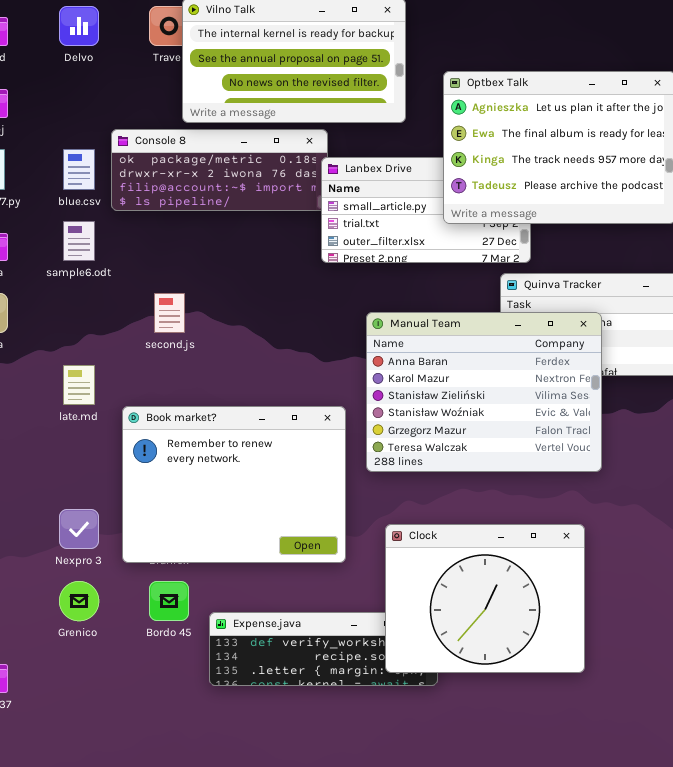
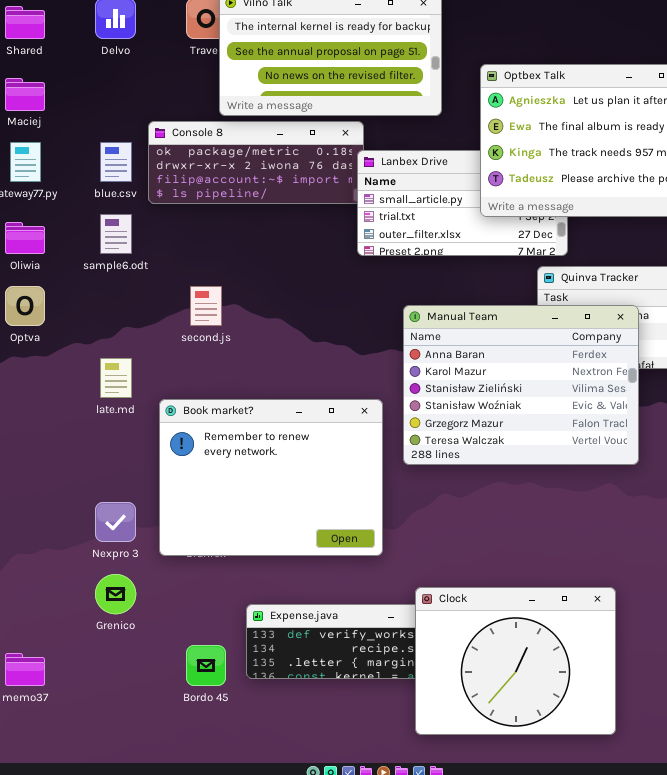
Clock: [385,524,585,673] -> [415,587,616,735], moved
Bordo 45: [149,581,189,621] -> [186,645,226,686], moved

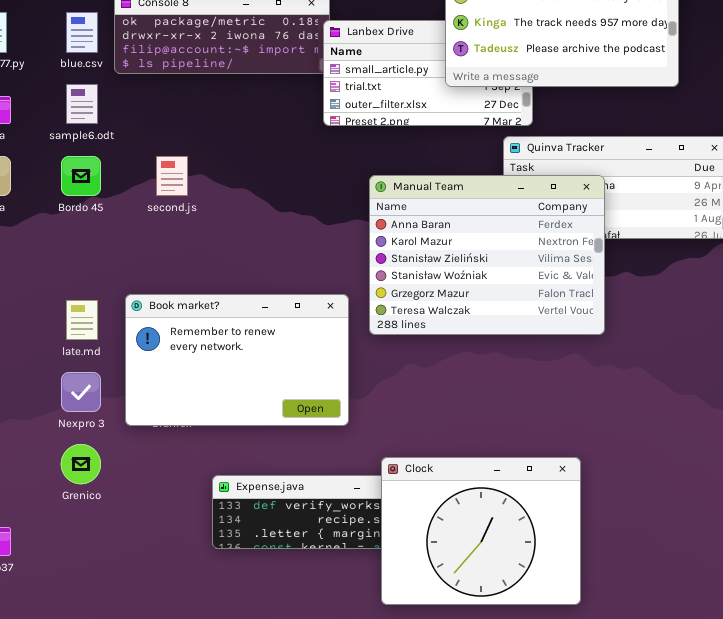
late.md: [100,358,132,398] -> [66,300,98,340], moved
Book market?: [159,399,383,556] -> [125,294,349,426], resized
Bordo 45: [186,645,226,686] -> [61,156,101,196], moved

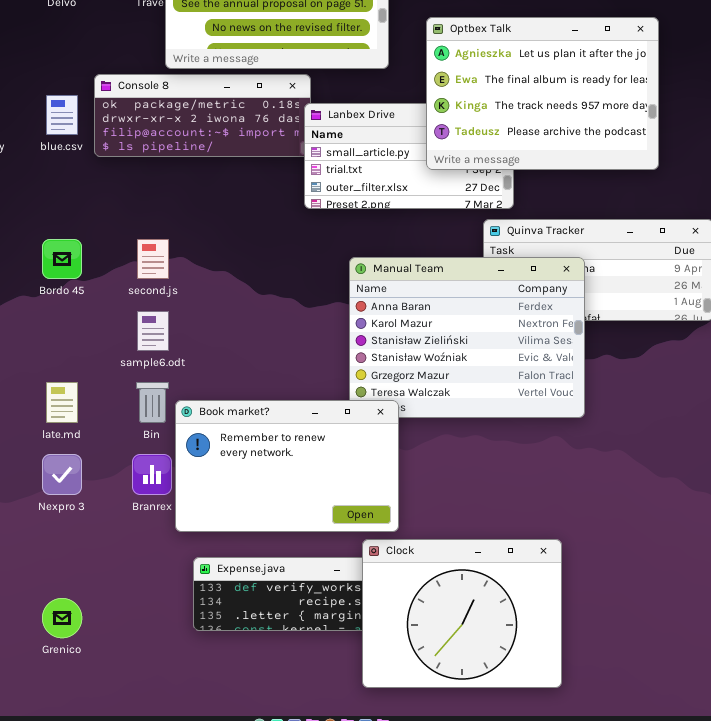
sample6.odt: [66,84,98,124] -> [137,311,169,351], moved
Book market?: [125,294,349,426] -> [175,400,399,532], moved
Grenico: [61,444,101,484] -> [42,598,82,638], moved

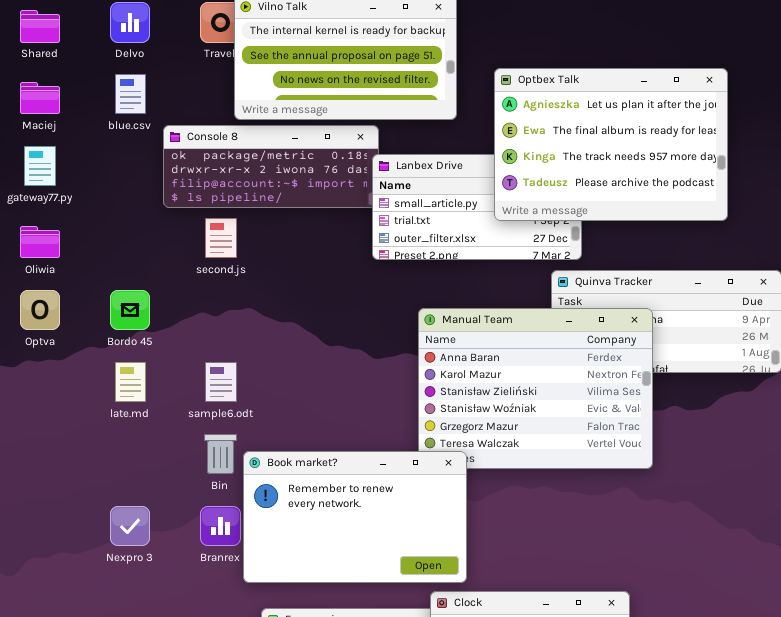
blue.csv: [46,95,78,135] -> [115,74,146,114], moved
second.js: [137,239,169,279] -> [205,218,237,258], moved
late.md: [46,382,78,423] -> [115,362,146,402], moved

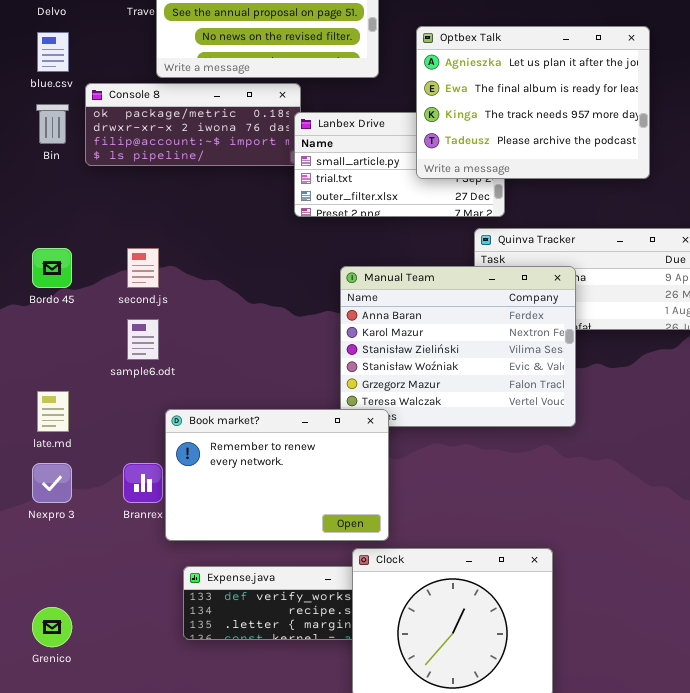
second.js: [205,218,237,258] -> [127,248,159,288], moved
late.md: [115,362,146,402] -> [37,391,69,432], moved
Bin: [204,434,237,474] -> [36,104,69,144], moved

